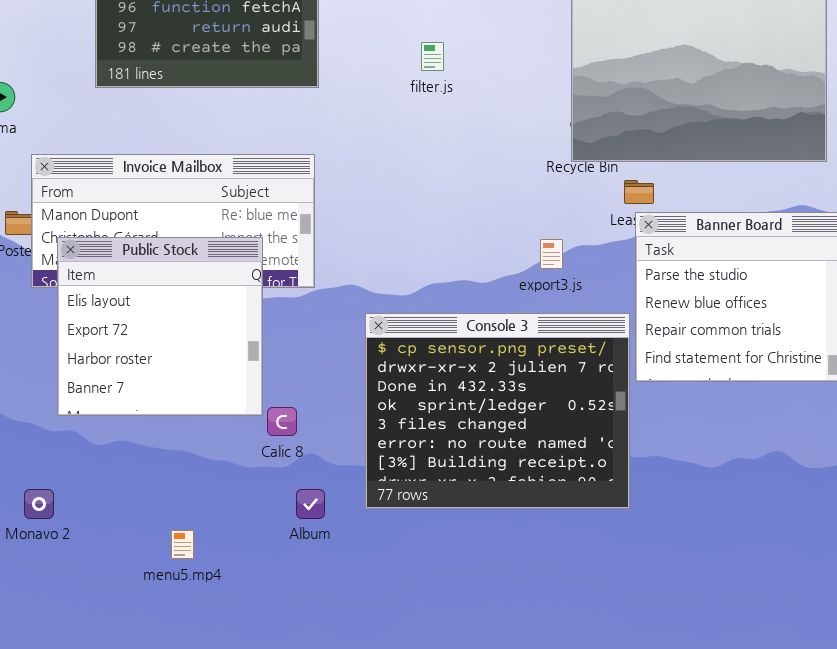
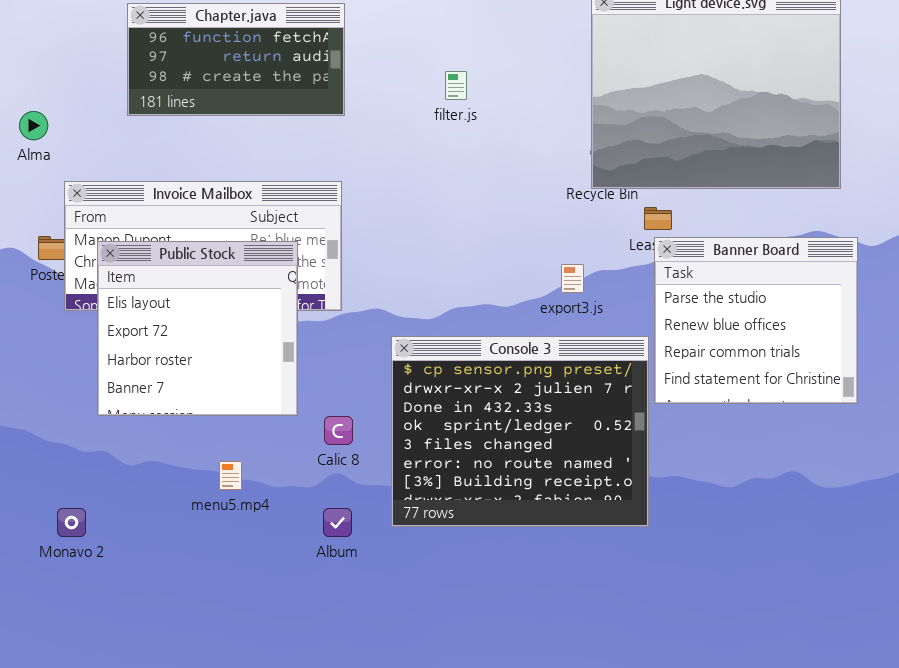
Public Stock: [57,237,263,416] -> [97,241,298,416], moved
Calic 8: [267,407,297,436] -> [324,416,353,445], moved
menu5.mp4: [171,530,194,559] -> [219,461,242,490], moved

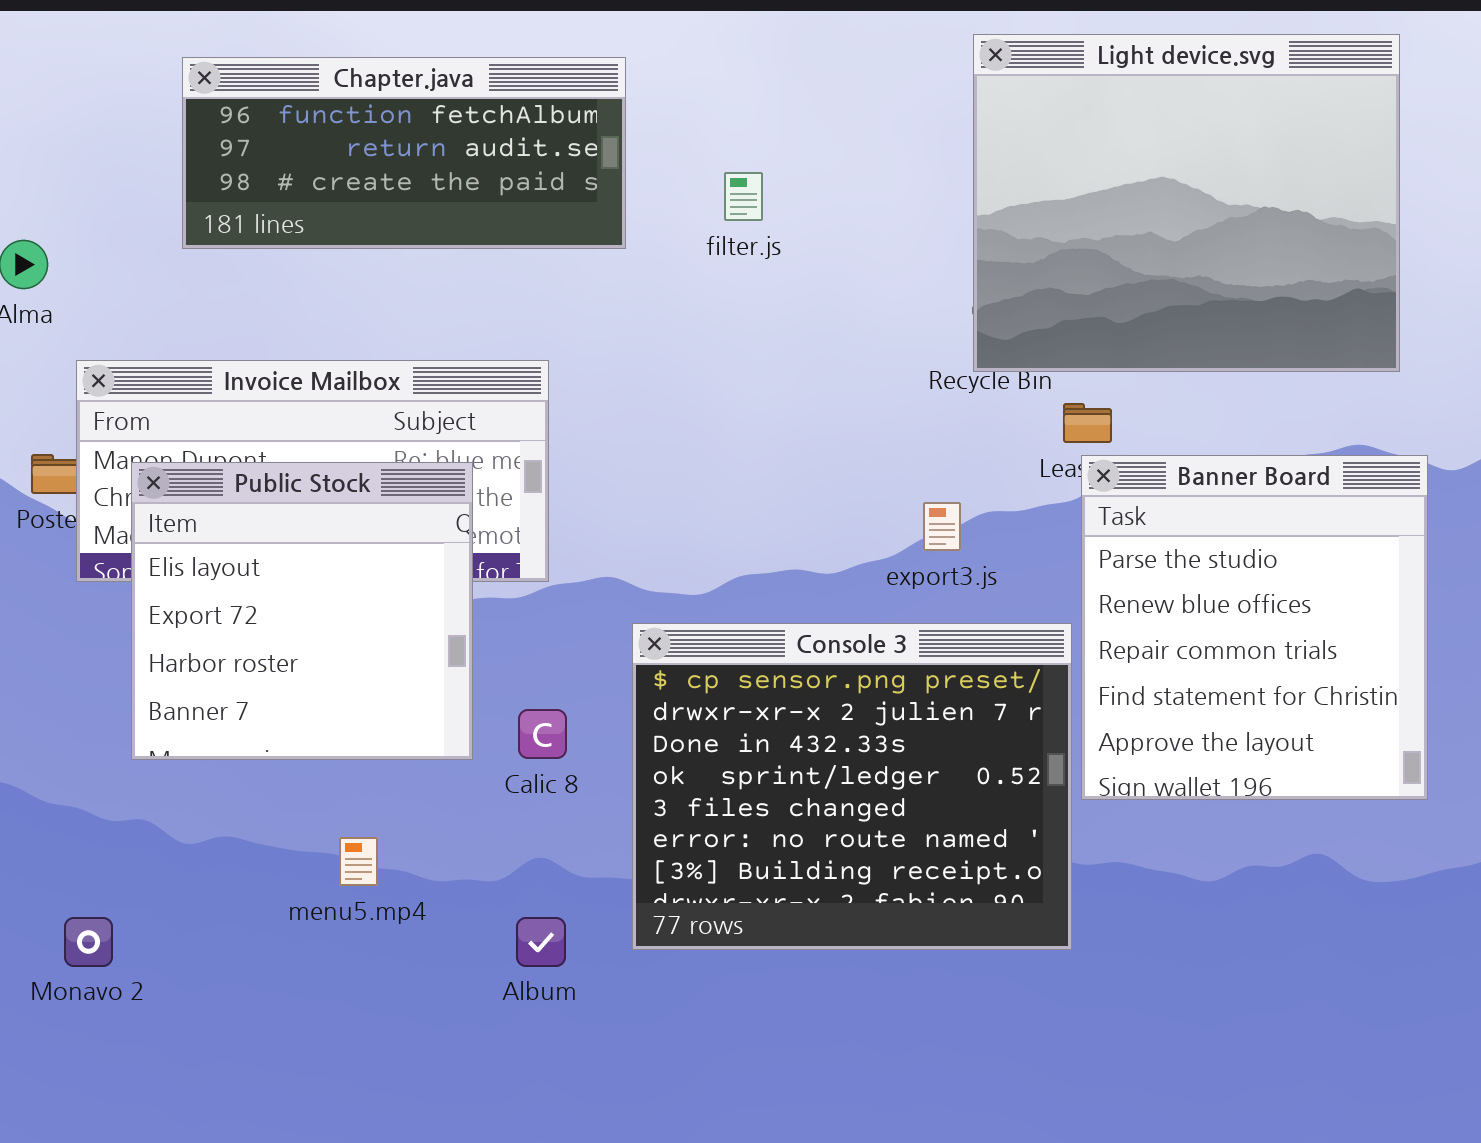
Chapter.java: [127,3,345,116] -> [182,57,626,249], resized
Banner Board: [654,237,858,404] -> [1081,455,1428,800], resized
Calic 8: [324,416,353,445] -> [518,709,567,759], moved

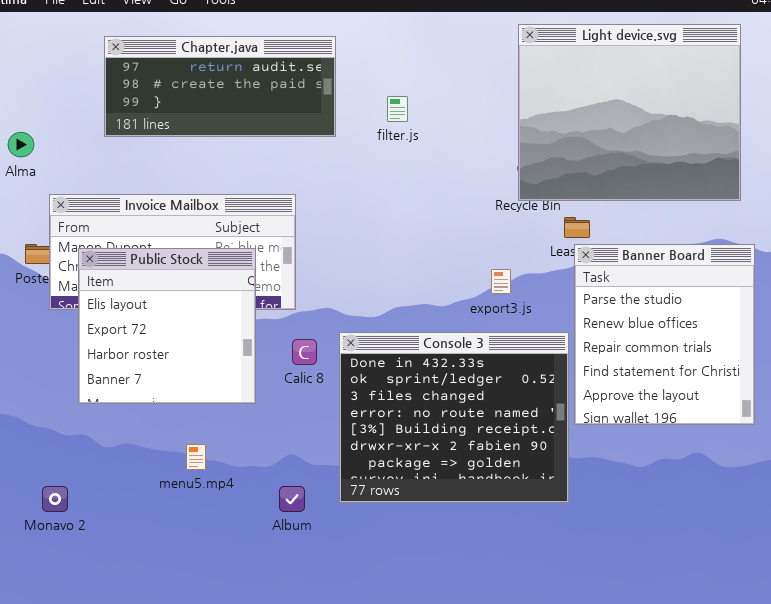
Chapter.java: [182,57,626,249] -> [104,36,336,137], scrolled down 1 row
Console 3: [632,623,1072,950] -> [339,332,569,503], scrolled down 2 rows
Calic 8: [518,709,567,759] -> [292,339,317,365], moved

